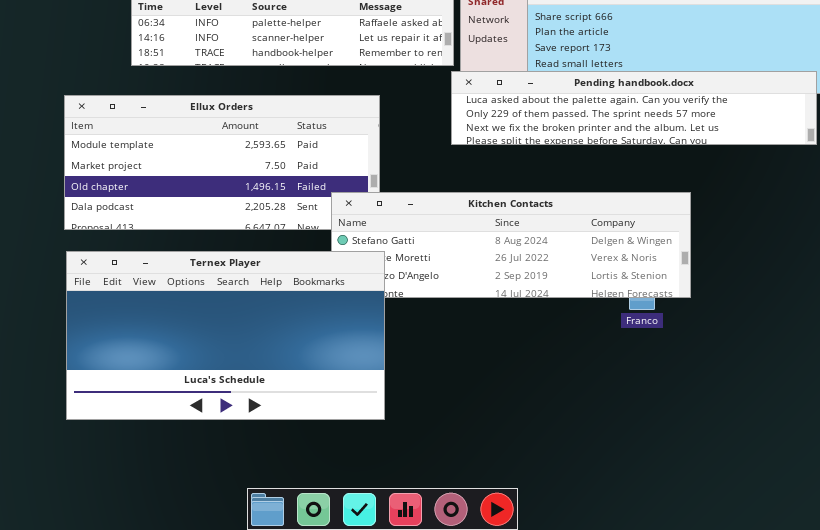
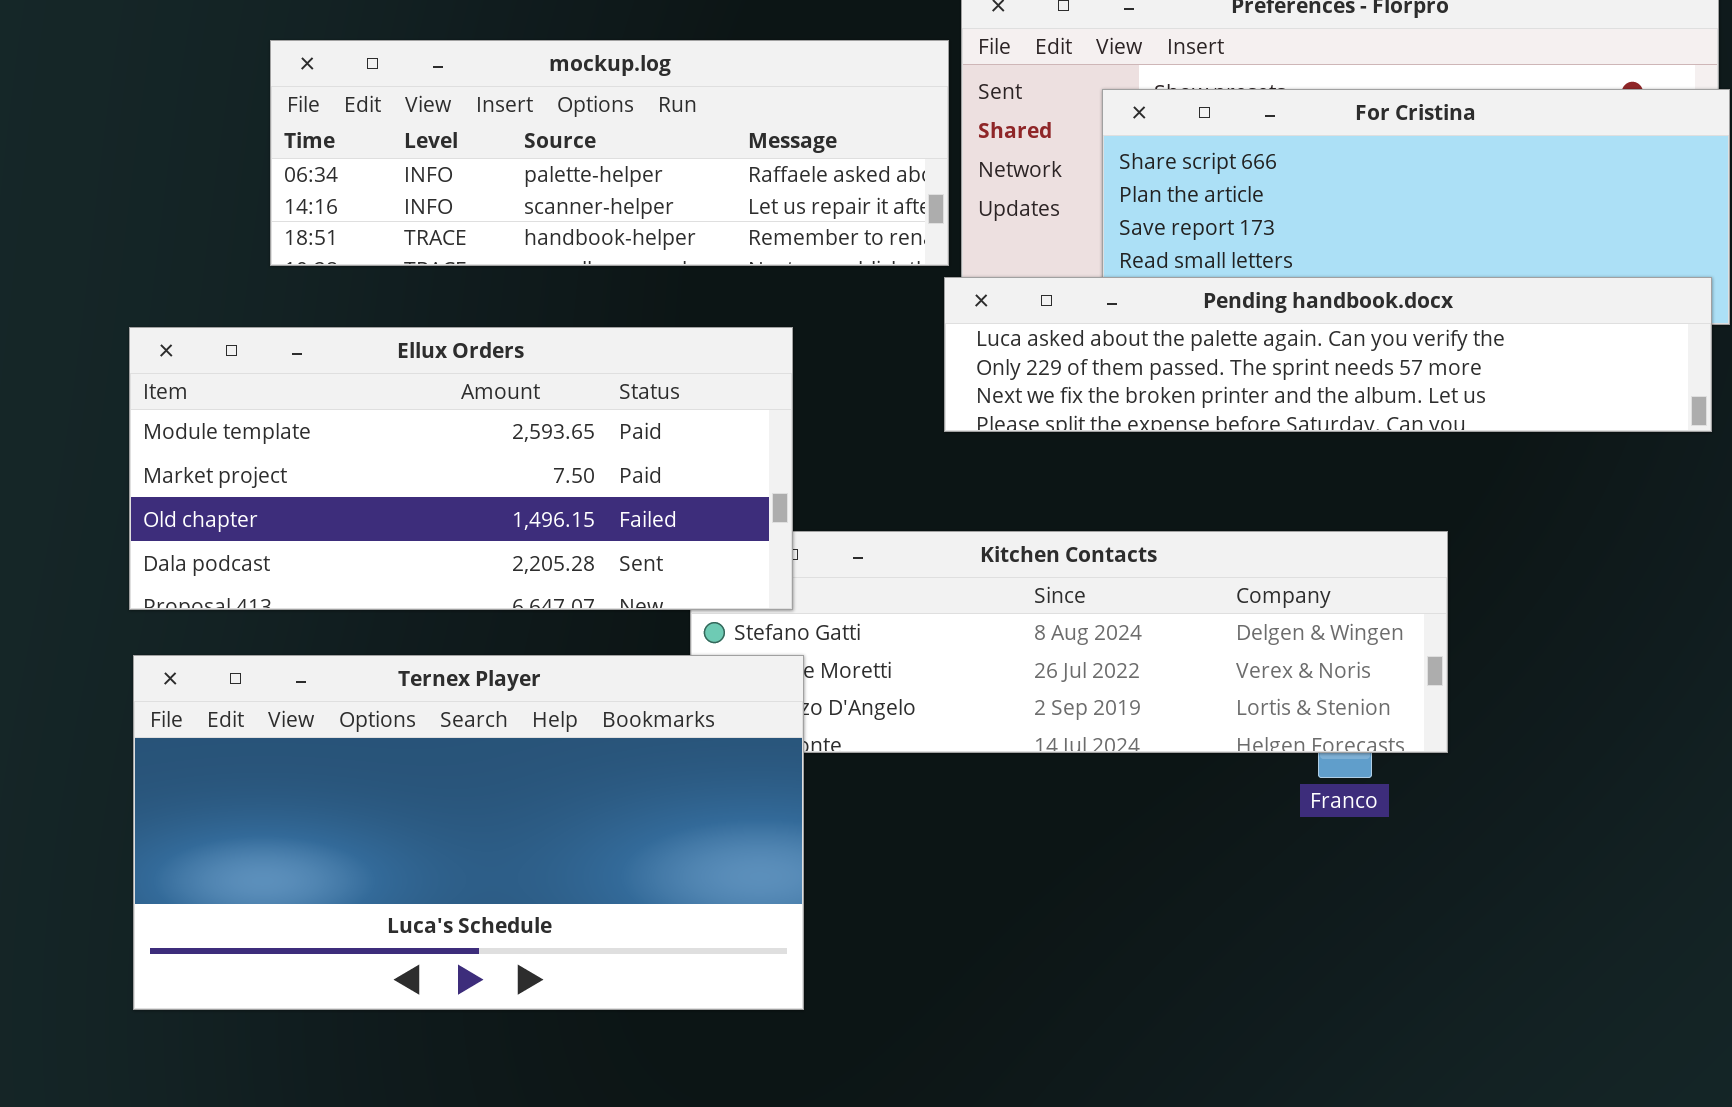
Ellux Orders: [64,95,380,230] -> [129,327,793,610], raised

